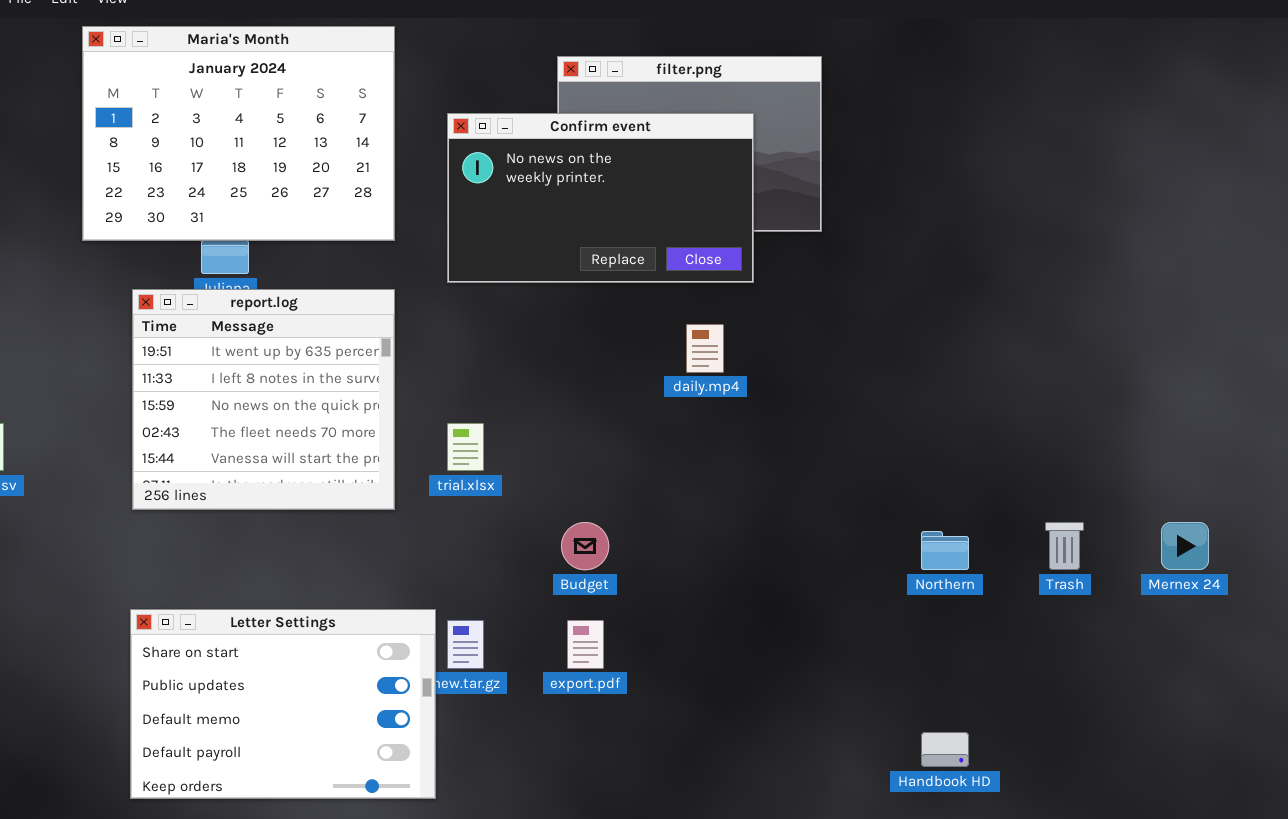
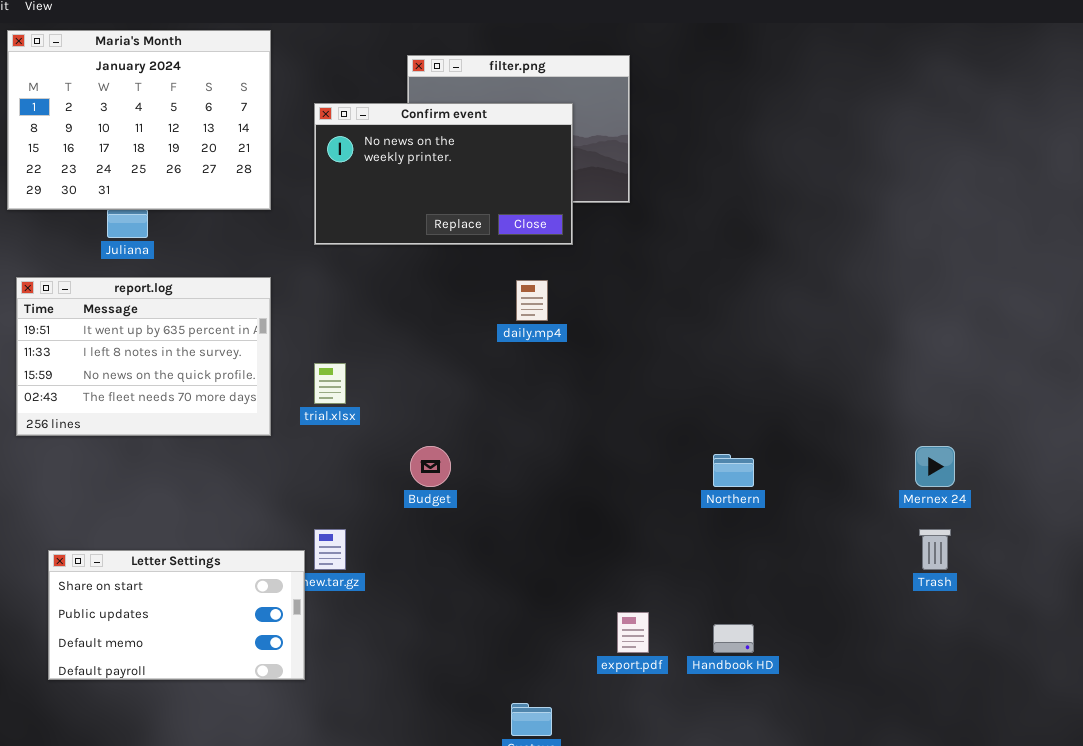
report.log: [132,289,395,510] -> [16,277,271,436], resized
Trash: [1045,522,1084,570] -> [919,529,951,570], moved
Letter Settings: [130,609,436,799] -> [48,550,305,680], resized
export.pdf: [567,620,604,669] -> [617,612,649,653], moved

